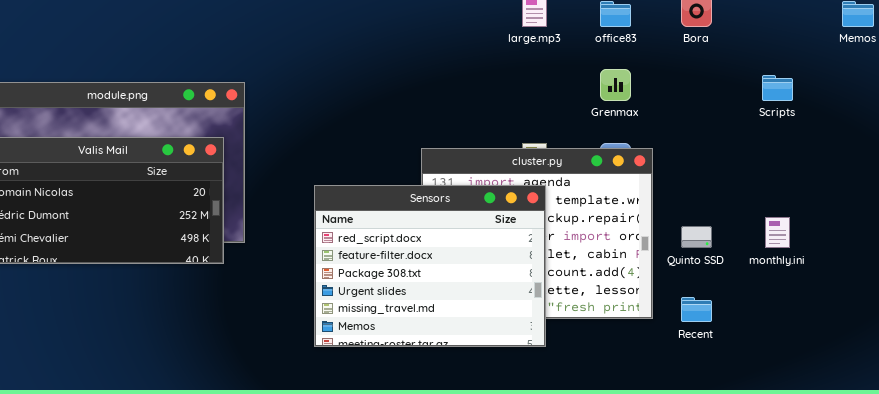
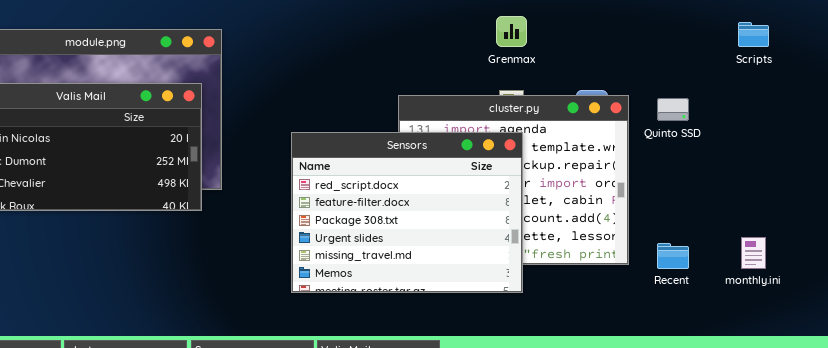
Grenmax: [600,69,631,101] -> [496,16,527,47], moved
monthly.ini: [765,217,790,248] -> [741,237,766,269], moved
Quinto SSD: [681,226,712,248] -> [657,98,689,121], moved

